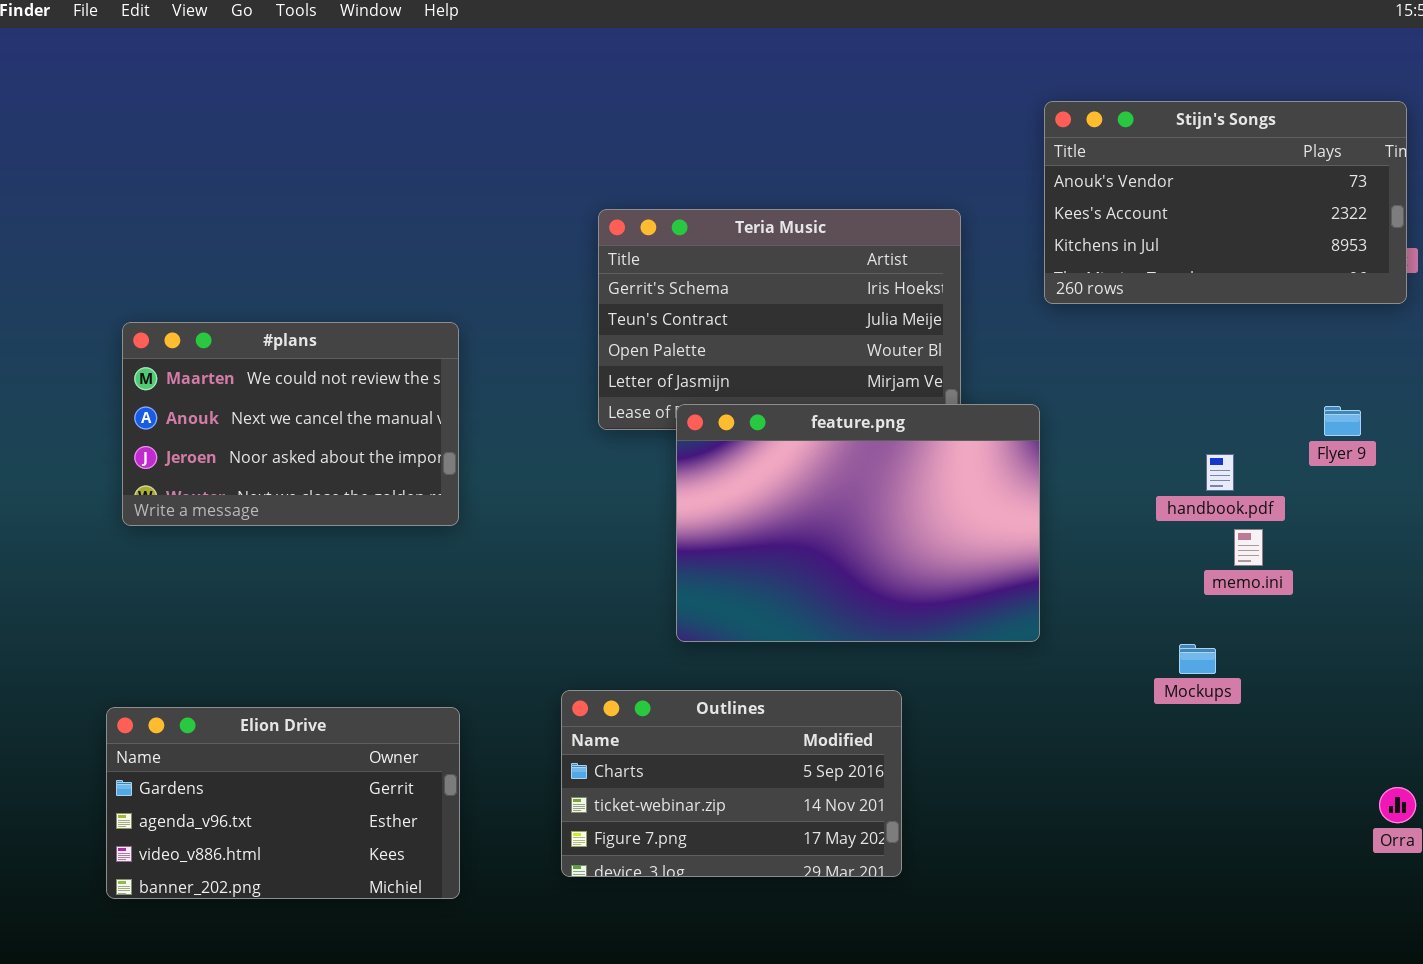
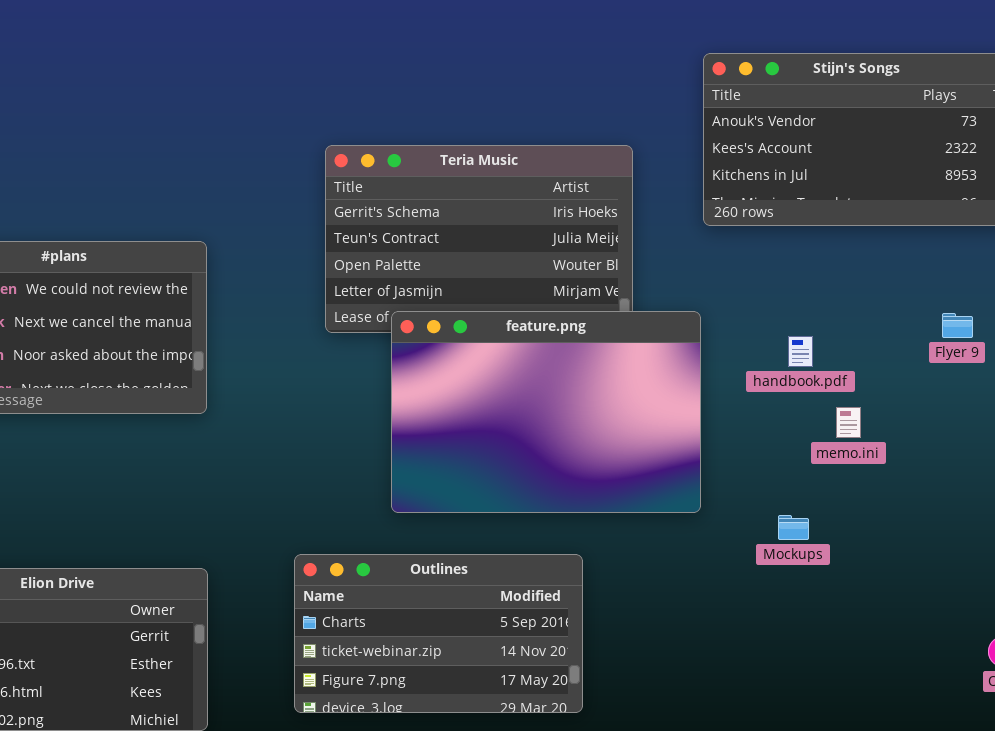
handbook.pdf: [1206,454,1234,491] -> [788,336,813,367], moved
memo.ini: [1234,529,1263,566] -> [836,407,861,438], moved
Mockups: [1179,644,1216,674] -> [778,515,809,540], moved

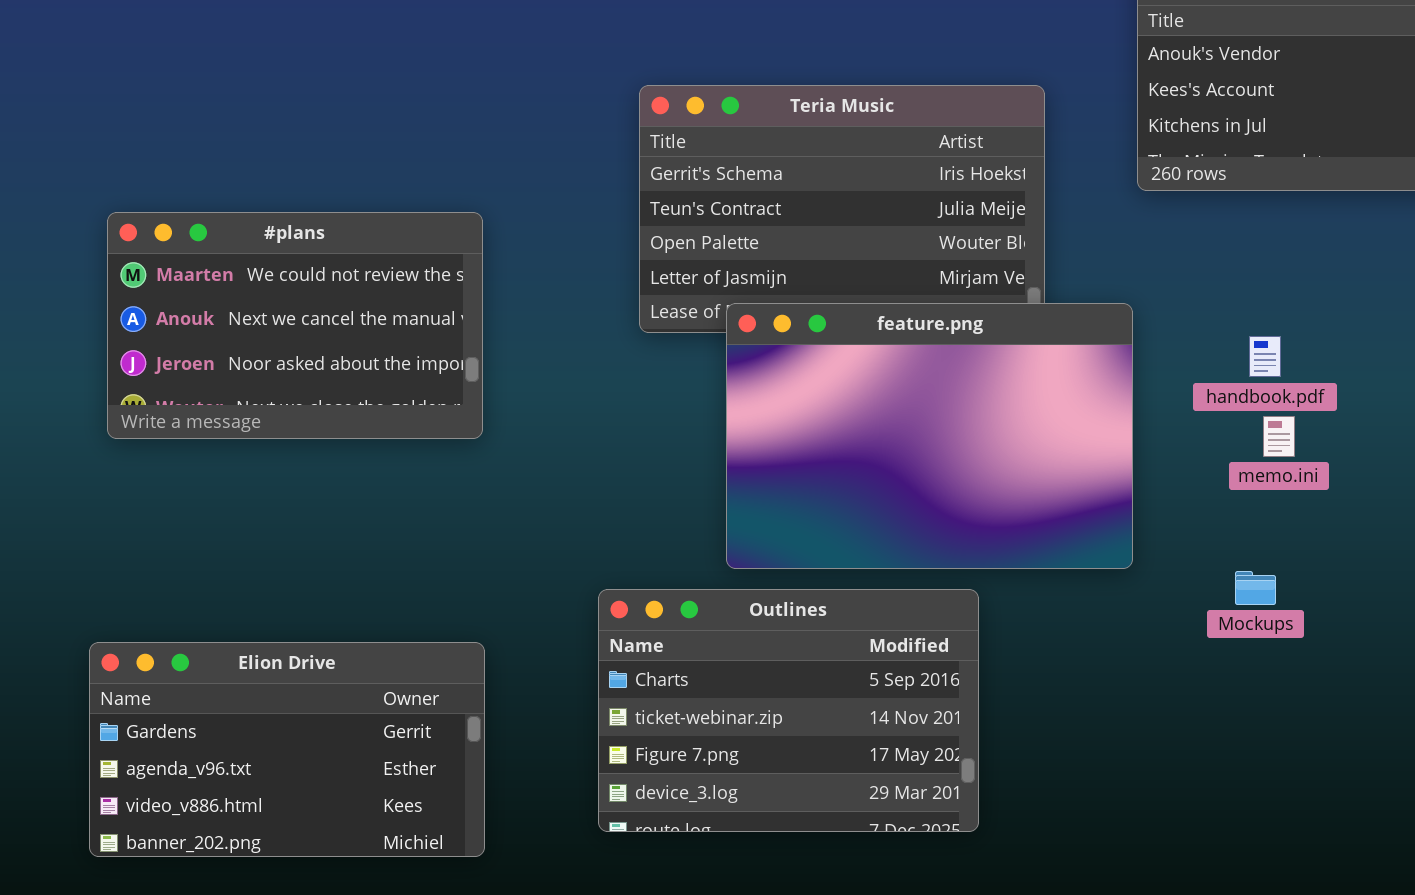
memo.ini: [836,407,861,438] -> [1263,416,1295,457], moved
Outlines: [294,554,583,713] -> [598,589,979,832], resized

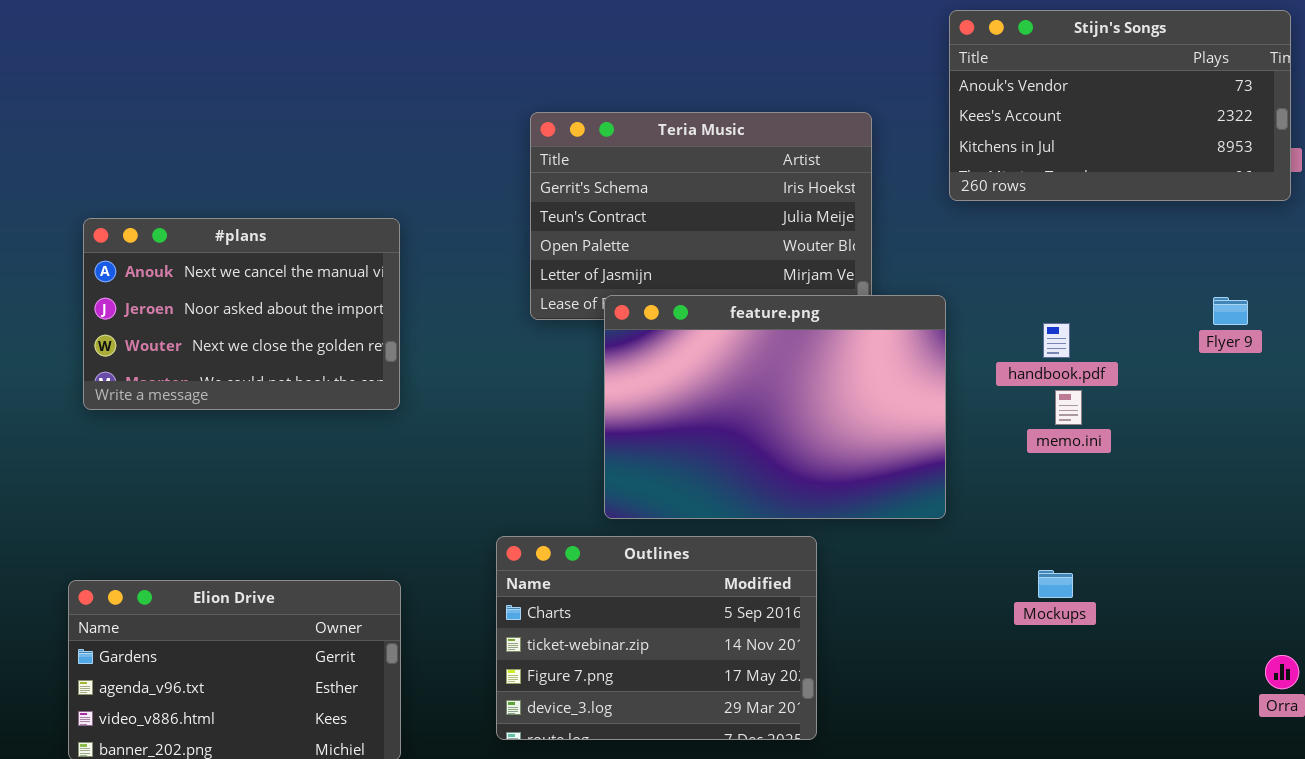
#plans: [107,212,483,439] -> [83,218,400,410], scrolled down 1 row
Mockups: [1235,571,1276,605] -> [1038,570,1073,598], moved

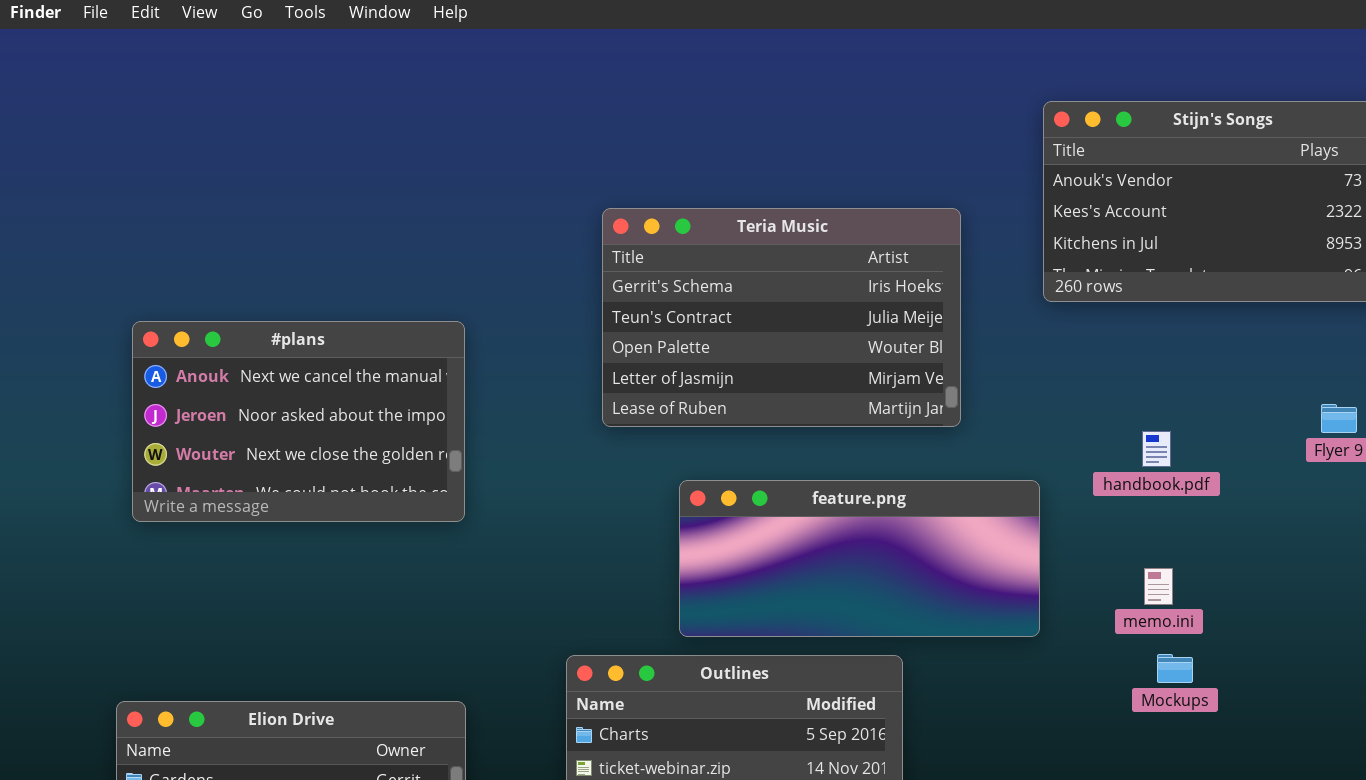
feature.png: [604,295,946,519] -> [679,480,1040,637], resized
memo.ini: [1055,390,1082,425] -> [1144,568,1173,605], moved
Mockups: [1038,570,1073,598] -> [1157,654,1193,683], moved

